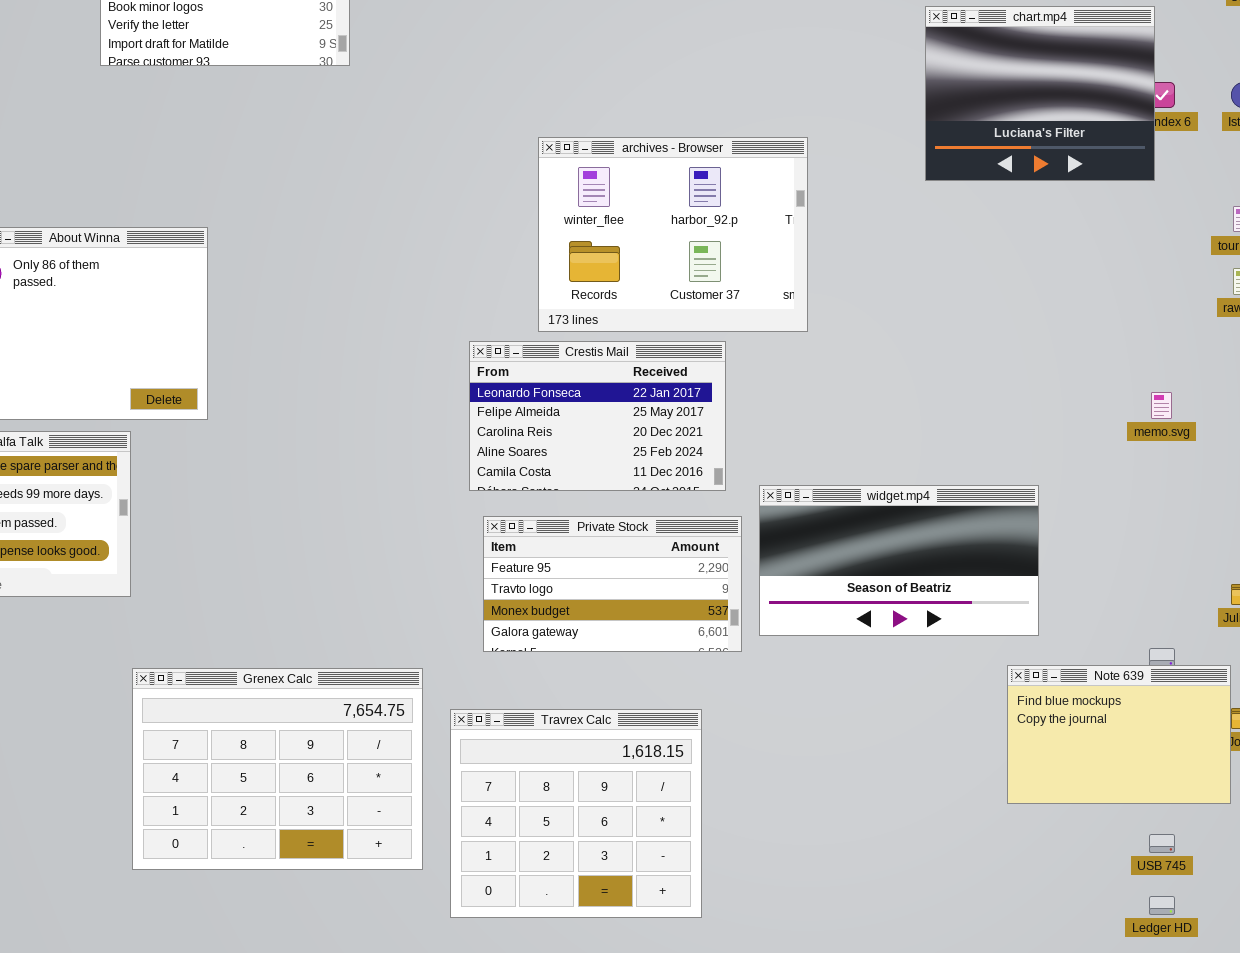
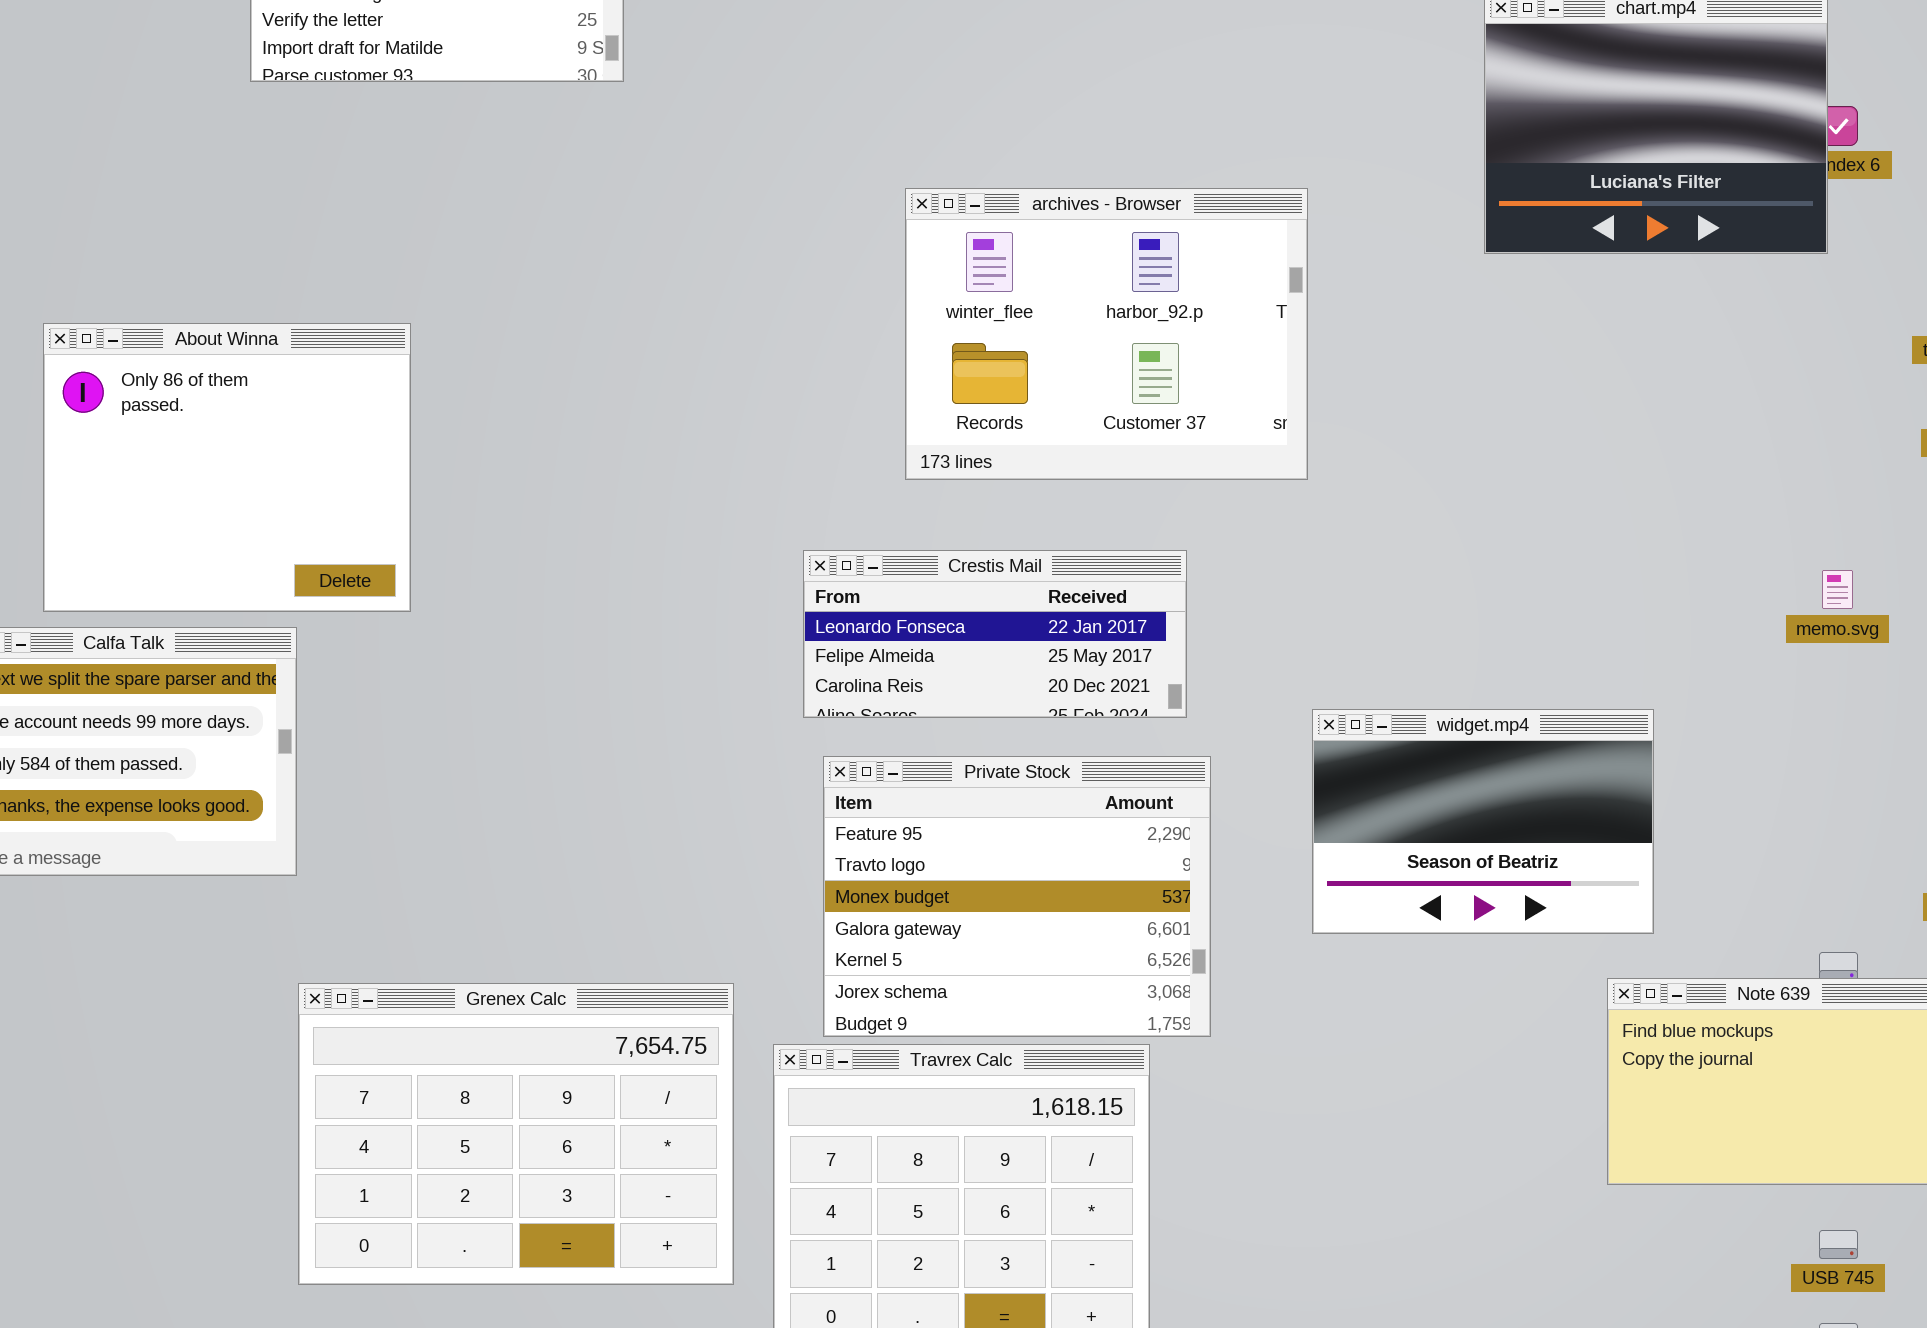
Crestis Mail: [469,341,726,491] -> [803,550,1187,718], resized
widget.mp4: [759,485,1039,636] -> [1312,709,1654,934], resized
Private Stock: [483,516,742,652] -> [823,756,1211,1037], resized

